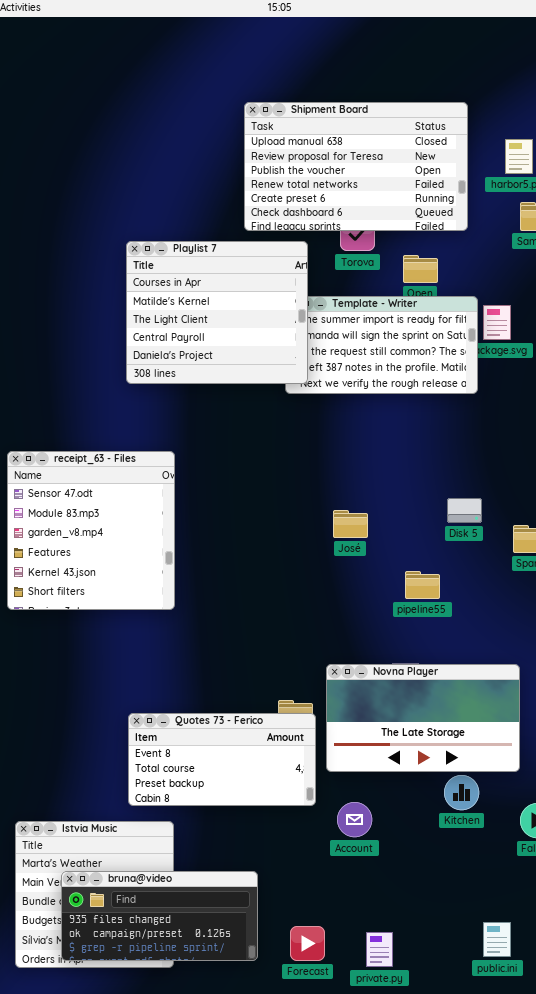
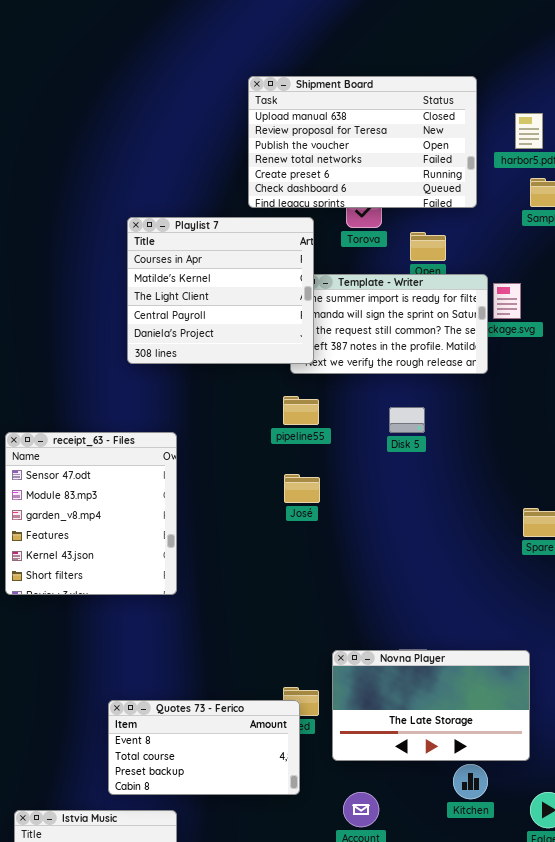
Disk 5: [447,498,482,523] -> [389,407,425,433], moved
José: [333,510,368,538] -> [284,474,320,503], moved
pipeline55: [405,571,440,599] -> [283,396,319,425], moved
Quotes 73 - Ferico: [128,713,316,806] -> [108,700,300,795], moved

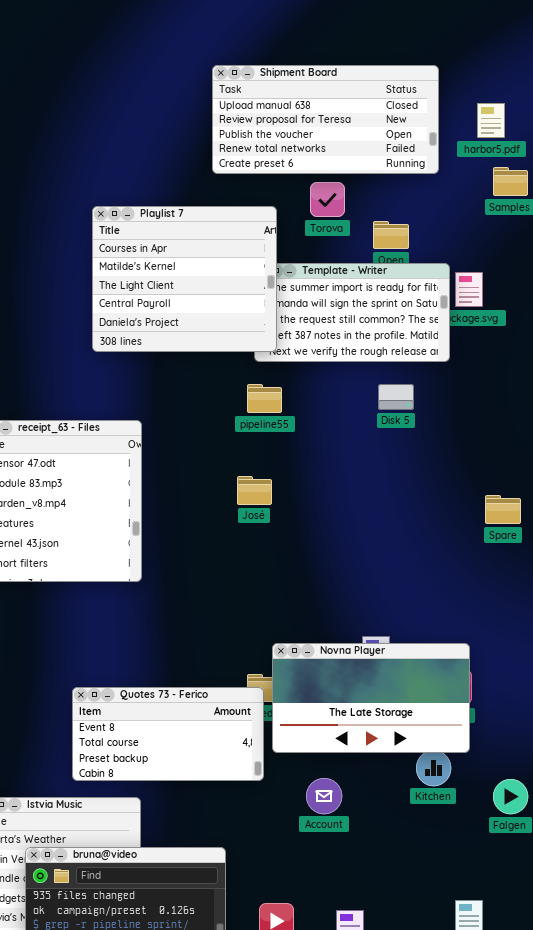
Shipment Board: [248,76,477,208] -> [212,65,439,174], resized
Disk 5: [389,407,425,433] -> [378,384,414,410], moved
José: [284,474,320,503] -> [237,476,272,505], moved
Novna Player: [332,650,530,761] -> [272,643,470,753], moved

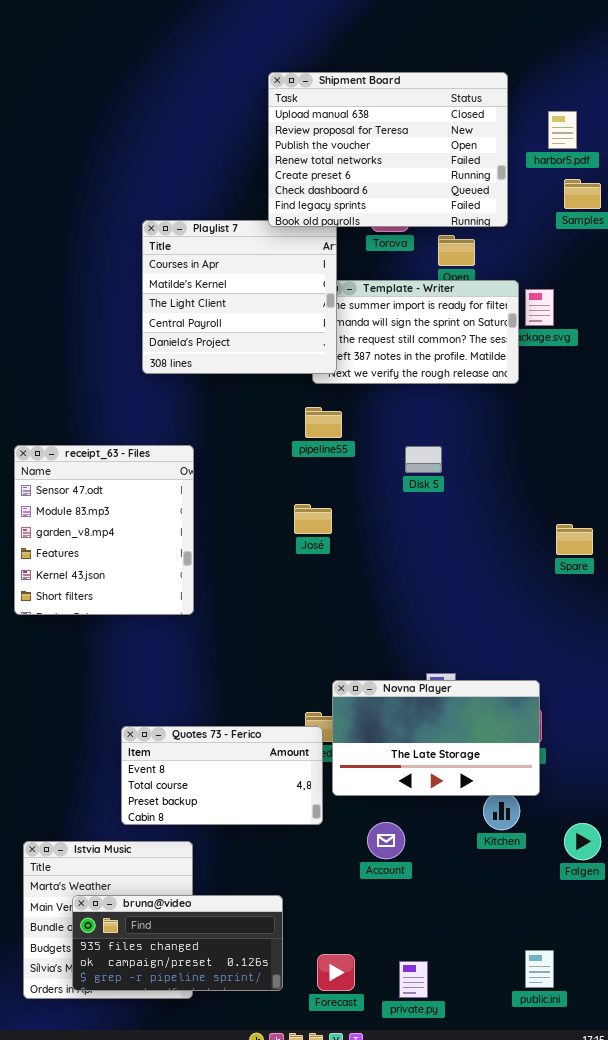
Shipment Board: [212,65,439,174] -> [268,72,508,227], resized
Disk 5: [378,384,414,410] -> [405,446,442,473], moved

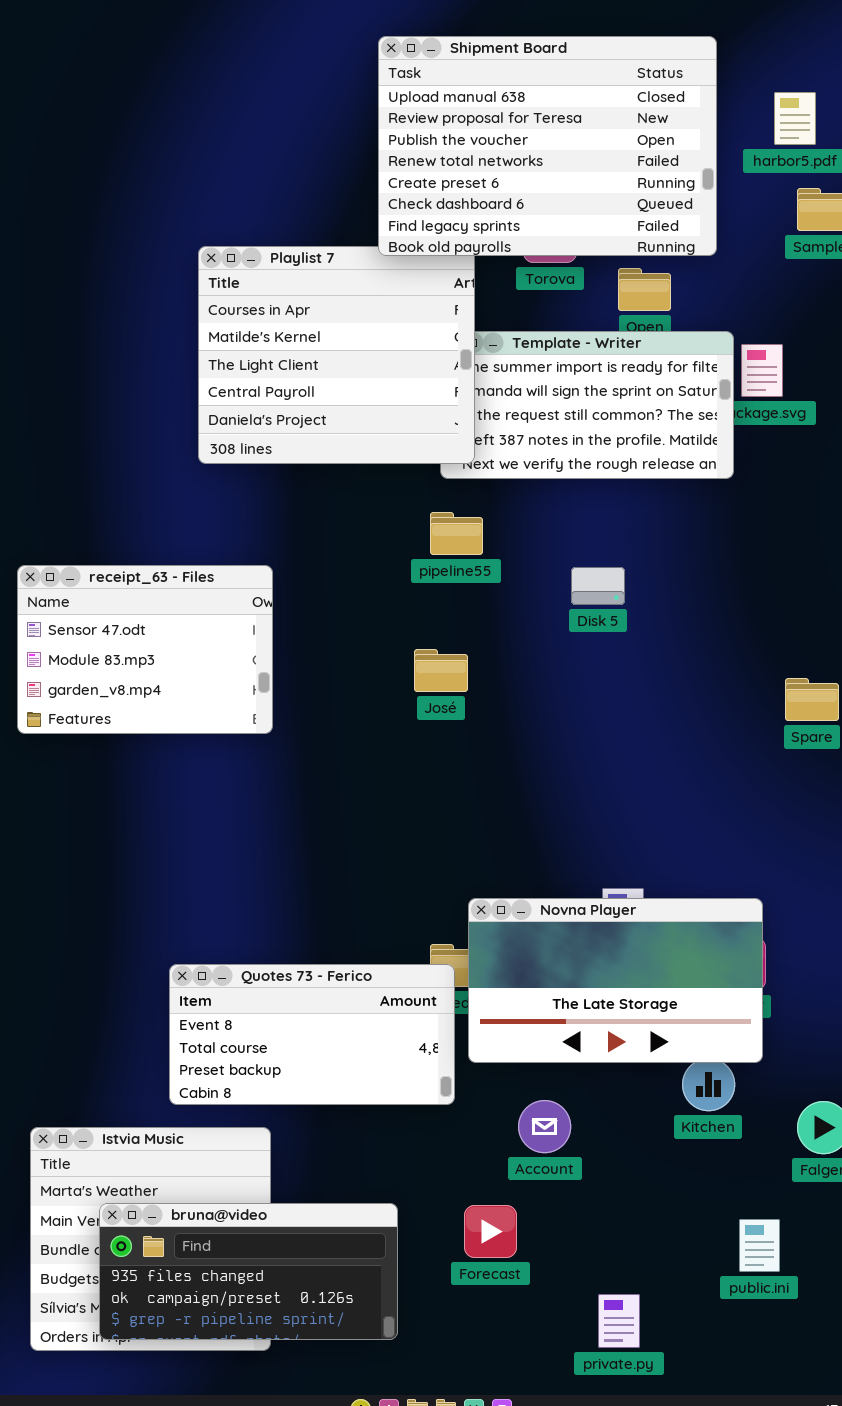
receipt_63 - Files: [14,445,194,615] -> [17,565,273,734], resized
public.ini: [525,950,554,988] -> [739,1219,780,1272], moved
Forecast: [317,954,355,991] -> [464,1205,517,1258], moved
private.py: [399,961,428,998] -> [598,1294,640,1348], moved

